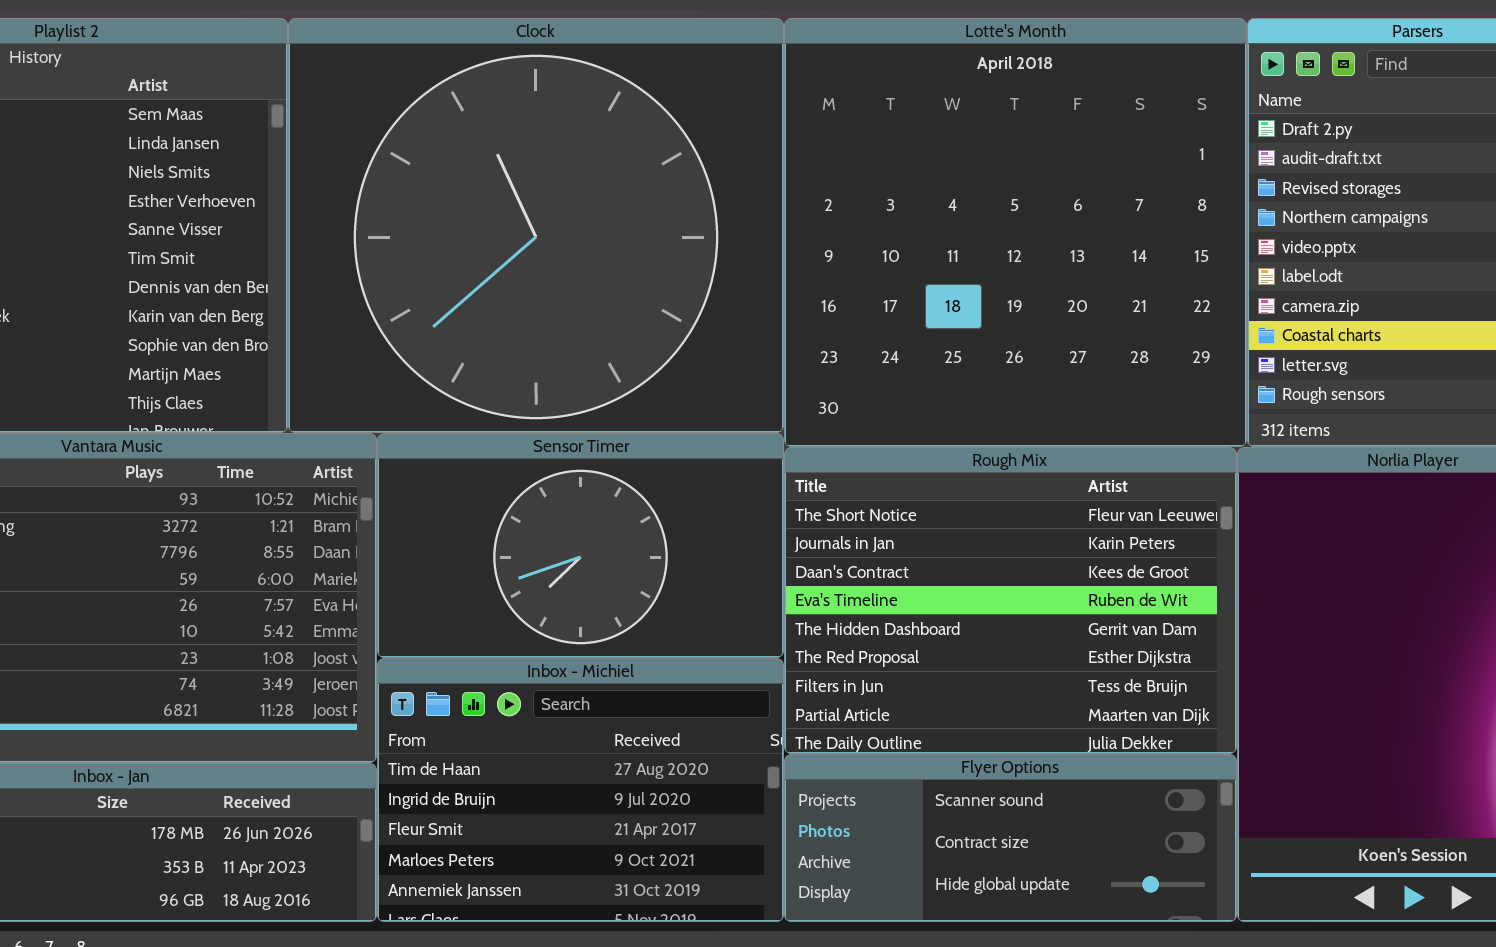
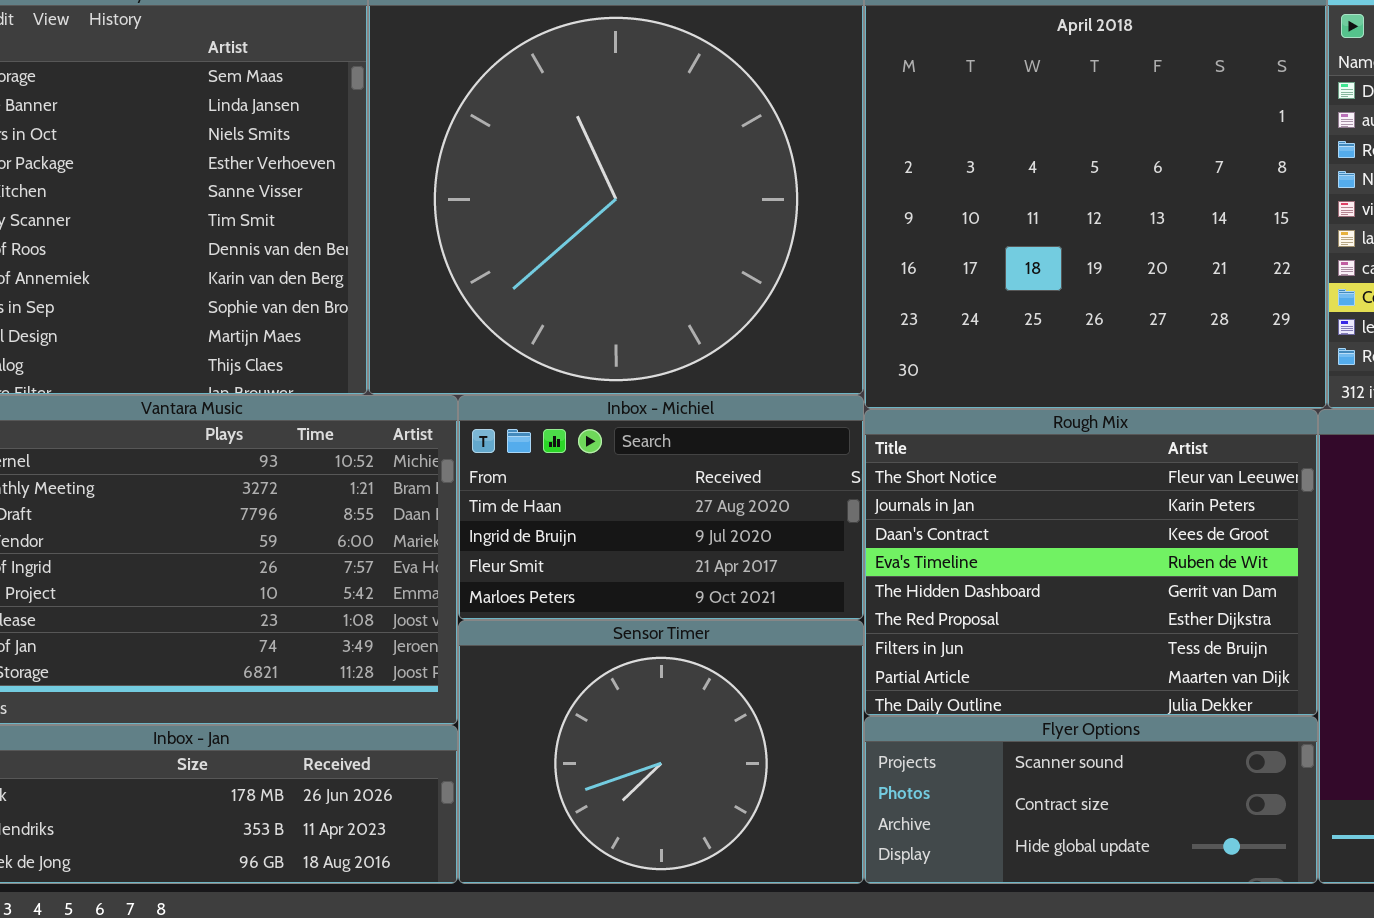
Sensor Timer: [377,433,784,658] -> [458,620,864,884], moved, resized
Inbox - Michiel: [377,658,784,922] -> [458,395,864,620], moved, resized

